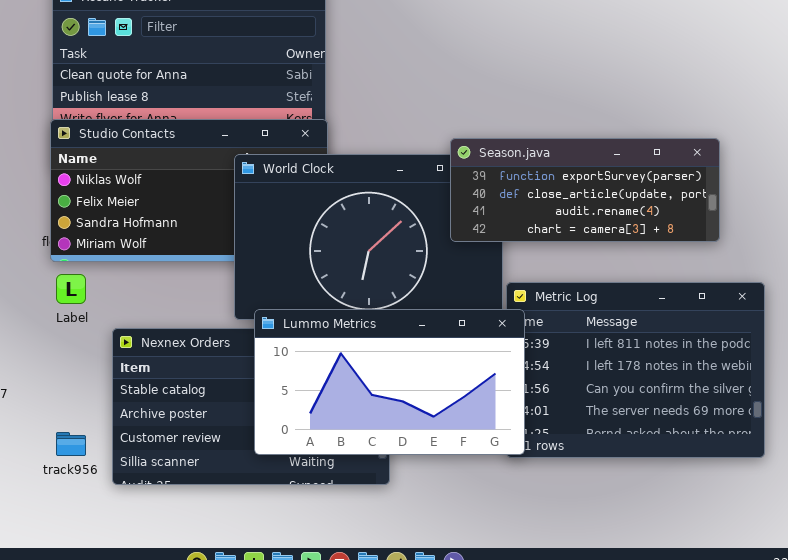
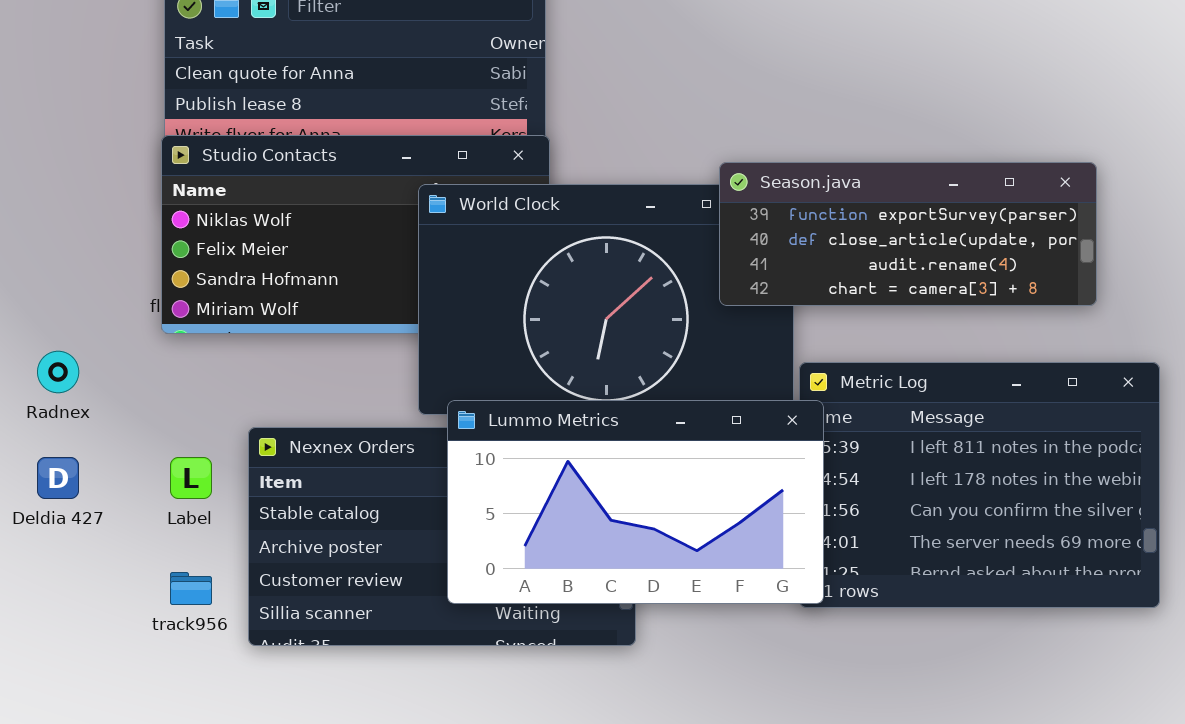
Label: [56,274,86,304] -> [170,457,212,499], moved

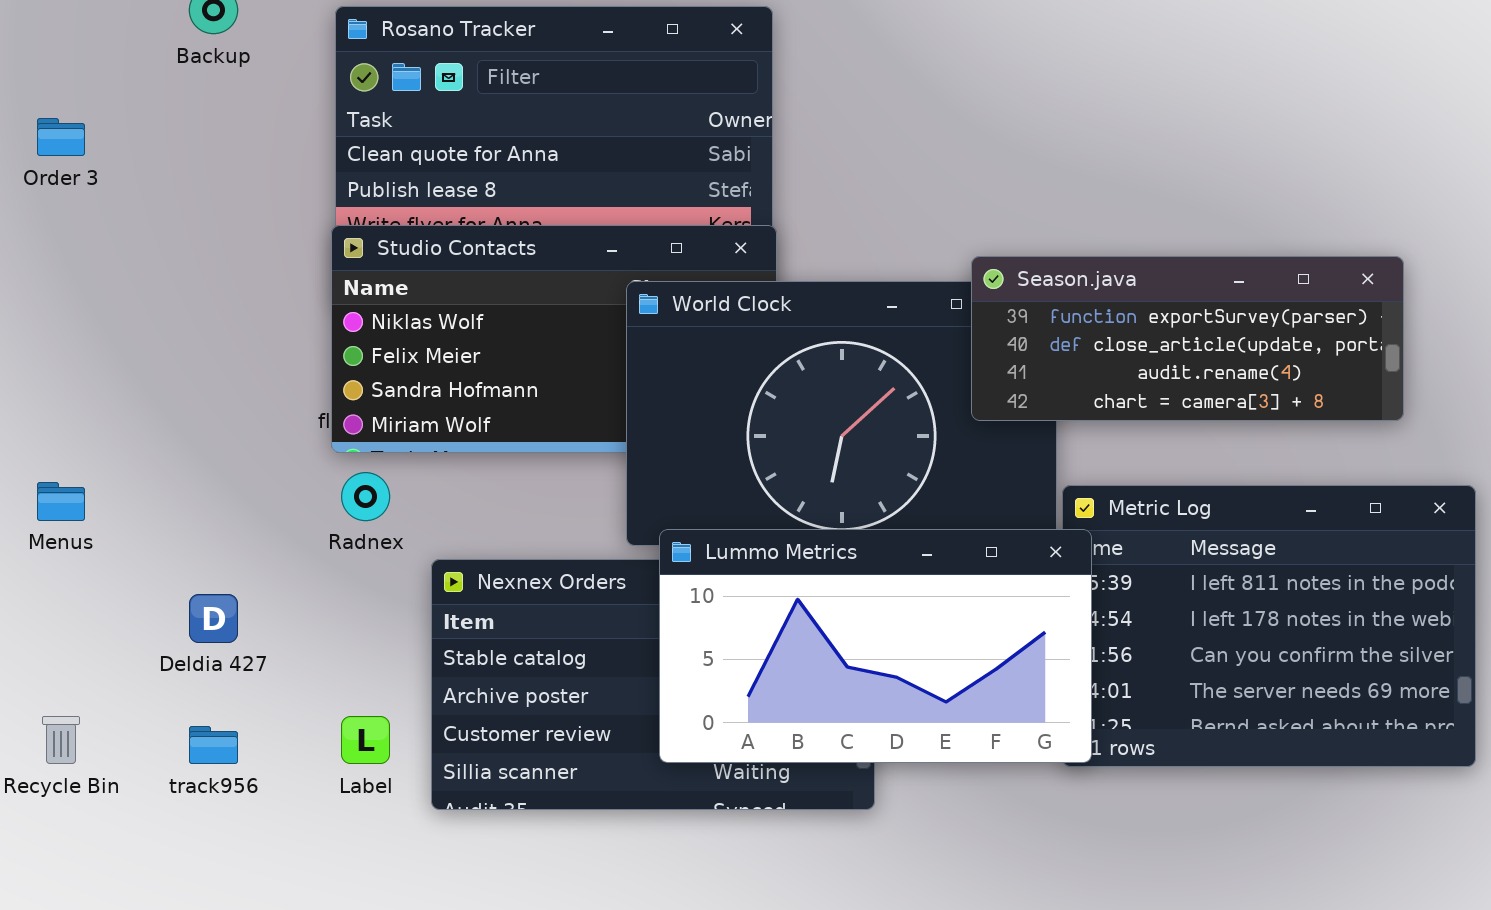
Radnex: [37,351,79,393] -> [341,472,390,521], moved
Label: [170,457,212,499] -> [341,716,390,764], moved
track956: [170,572,212,605] -> [189,726,238,764], moved

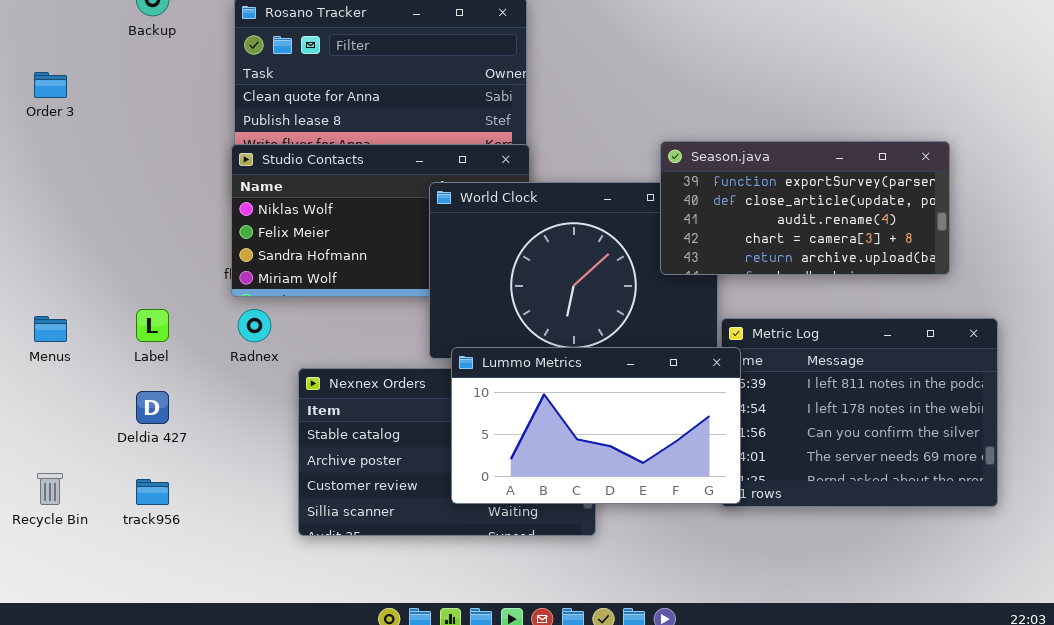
Season.java: [971,256,1404,421] -> [660,141,950,275], resized
Label: [341,716,390,764] -> [136,309,169,342], moved

